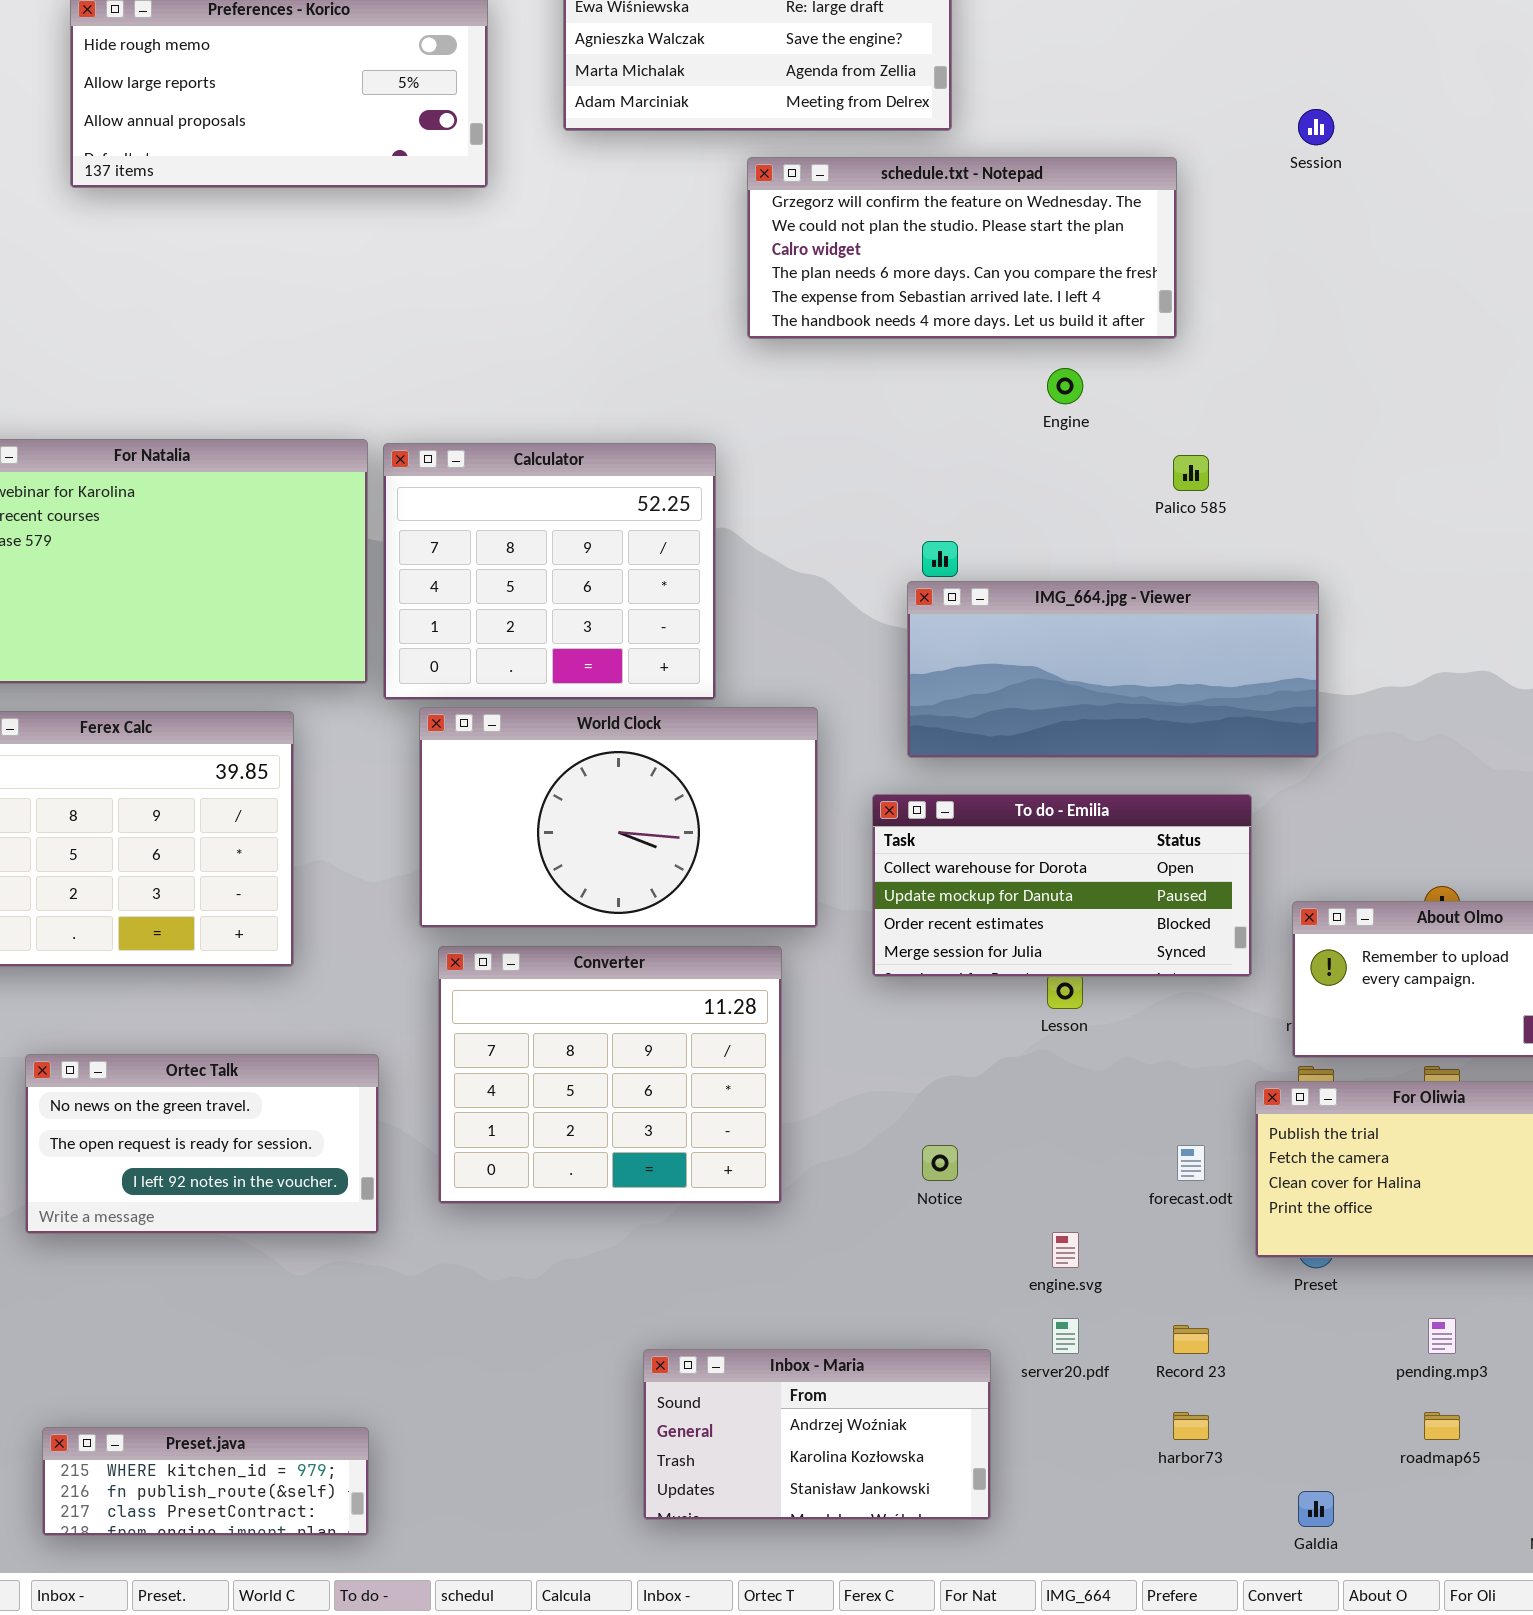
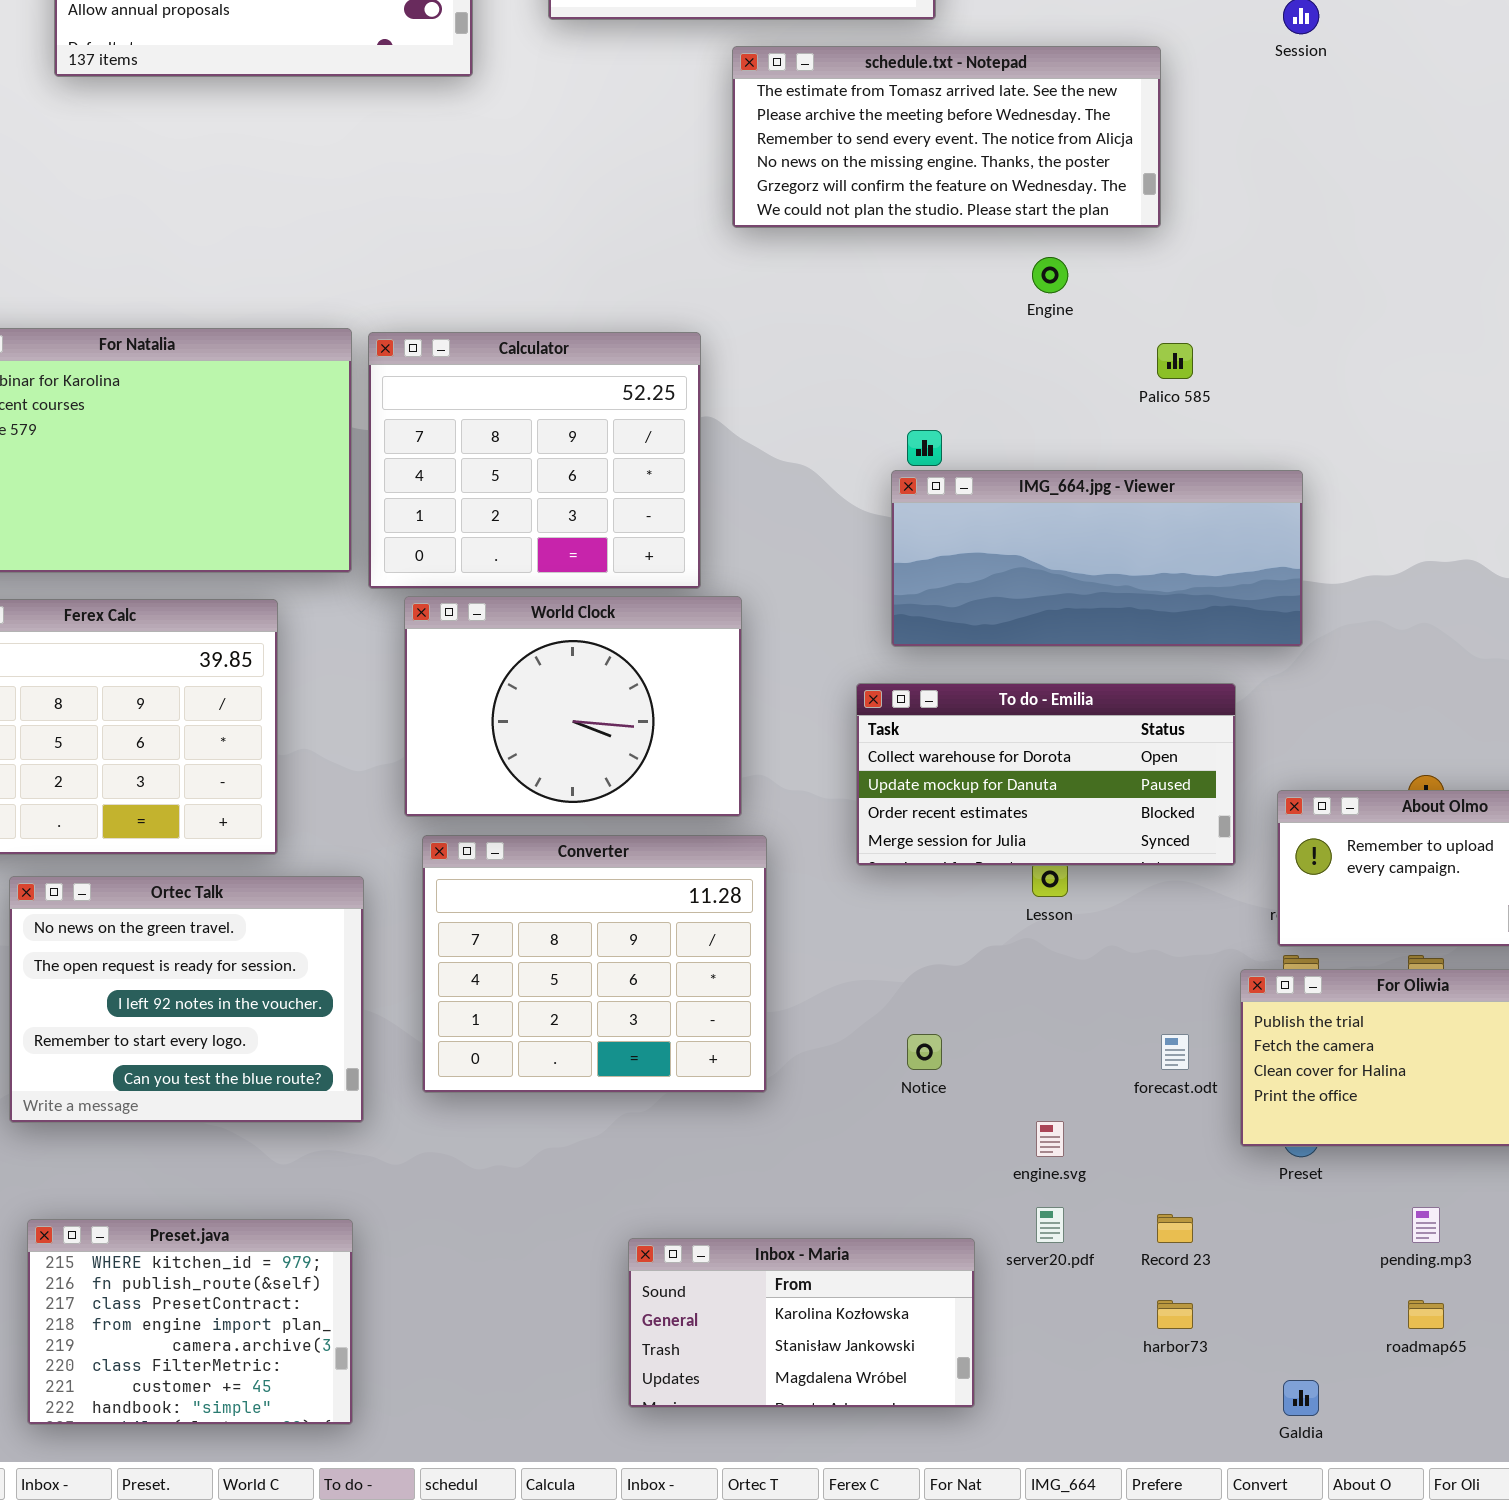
schedule.txt - Notepad: [747,157,1177,339] -> [732,46,1161,228], scrolled up 4 rows
World Clock: [419,707,818,928] -> [404,596,742,817], resized
Ortec Talk: [25,1054,379,1234] -> [9,876,364,1123], resized
Inbox - Maria: [643,1349,991,1520] -> [628,1238,975,1408], scrolled down 1 row
Preset.java: [42,1427,369,1536] -> [27,1219,353,1425], resized

